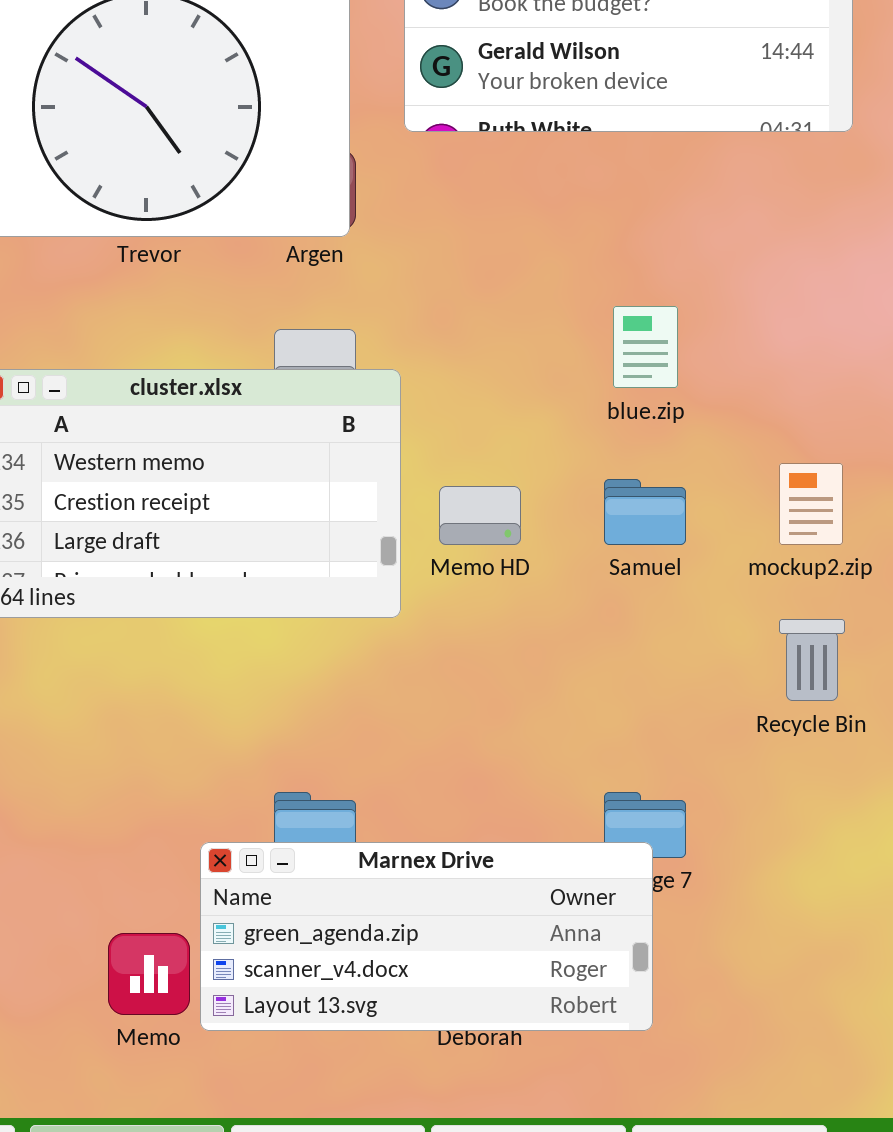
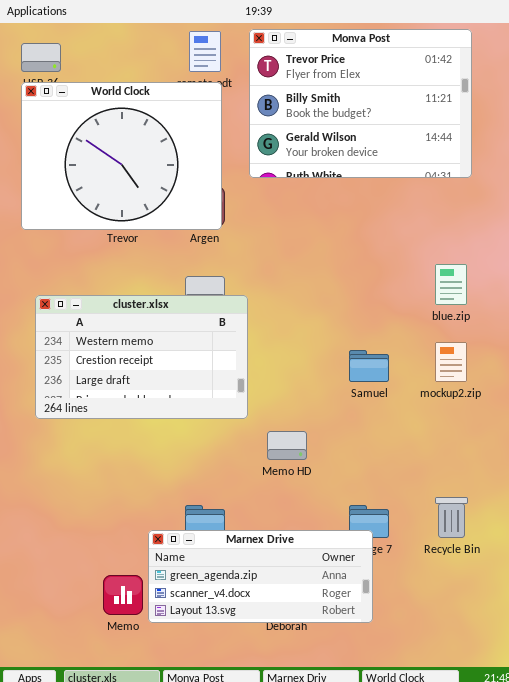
blue.zip: [613,306,678,388] -> [435,264,467,305], moved
Memo HD: [439,486,521,545] -> [267,431,307,460], moved
Recycle Bin: [779,619,845,701] -> [435,497,468,538], moved

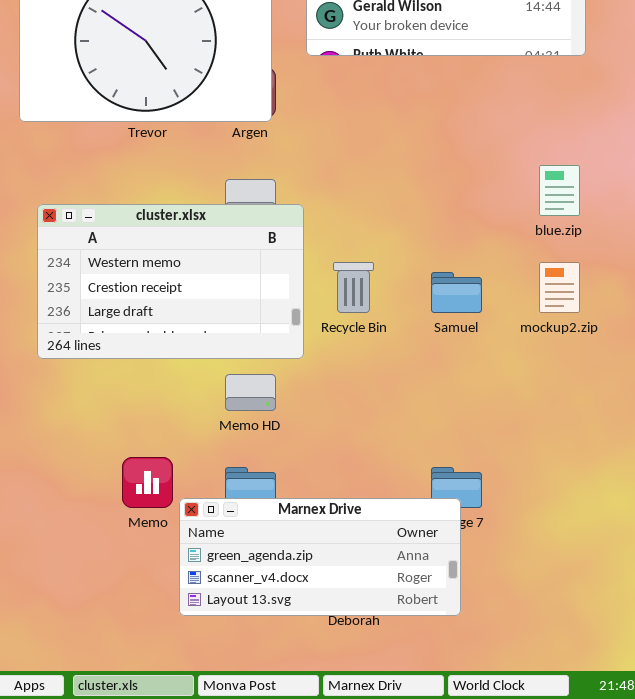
Memo HD: [267,431,307,460] -> [225,374,276,411], moved
Recycle Bin: [435,497,468,538] -> [333,262,374,313], moved
Memo: [103,575,143,615] -> [122,457,173,508], moved

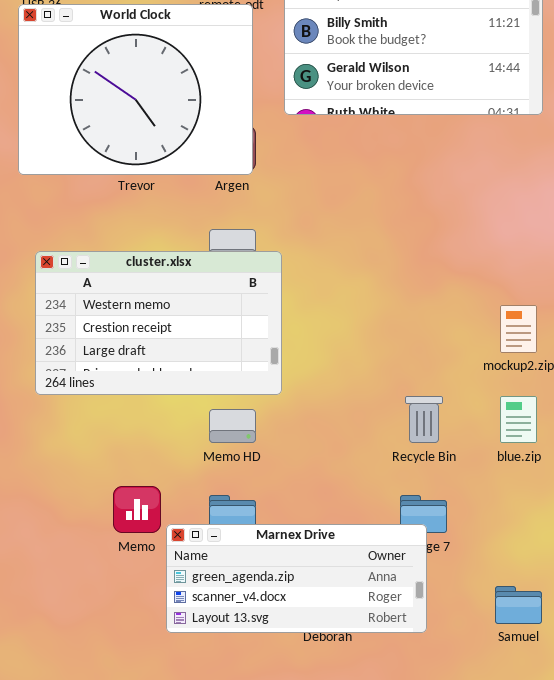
blue.zip: [539,165,580,216] -> [500,396,537,443], moved
Recycle Bin: [333,262,374,313] -> [405,396,443,443], moved
Samuel: [431,272,482,313] -> [495,586,542,624], moved

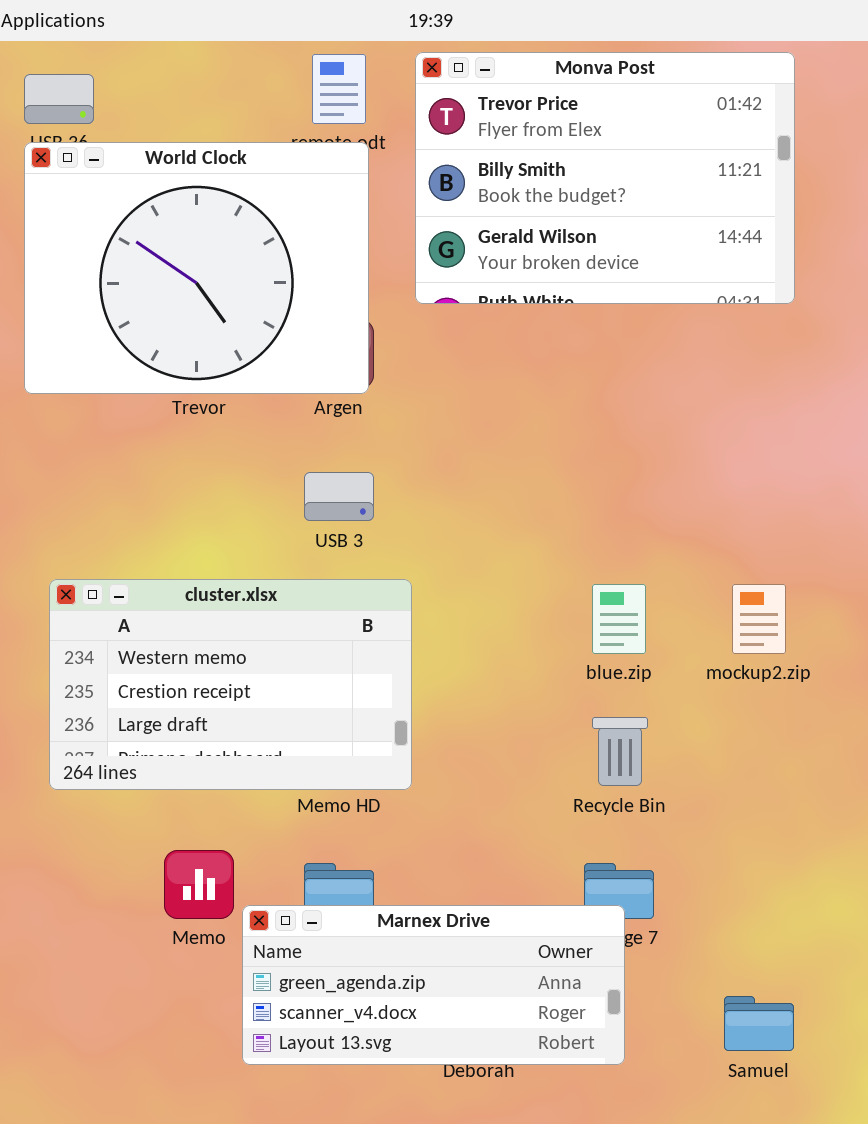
cluster.xlsx: [35,251,282,395] -> [49,579,412,790], moved
blue.zip: [500,396,537,443] -> [592,584,646,654], moved

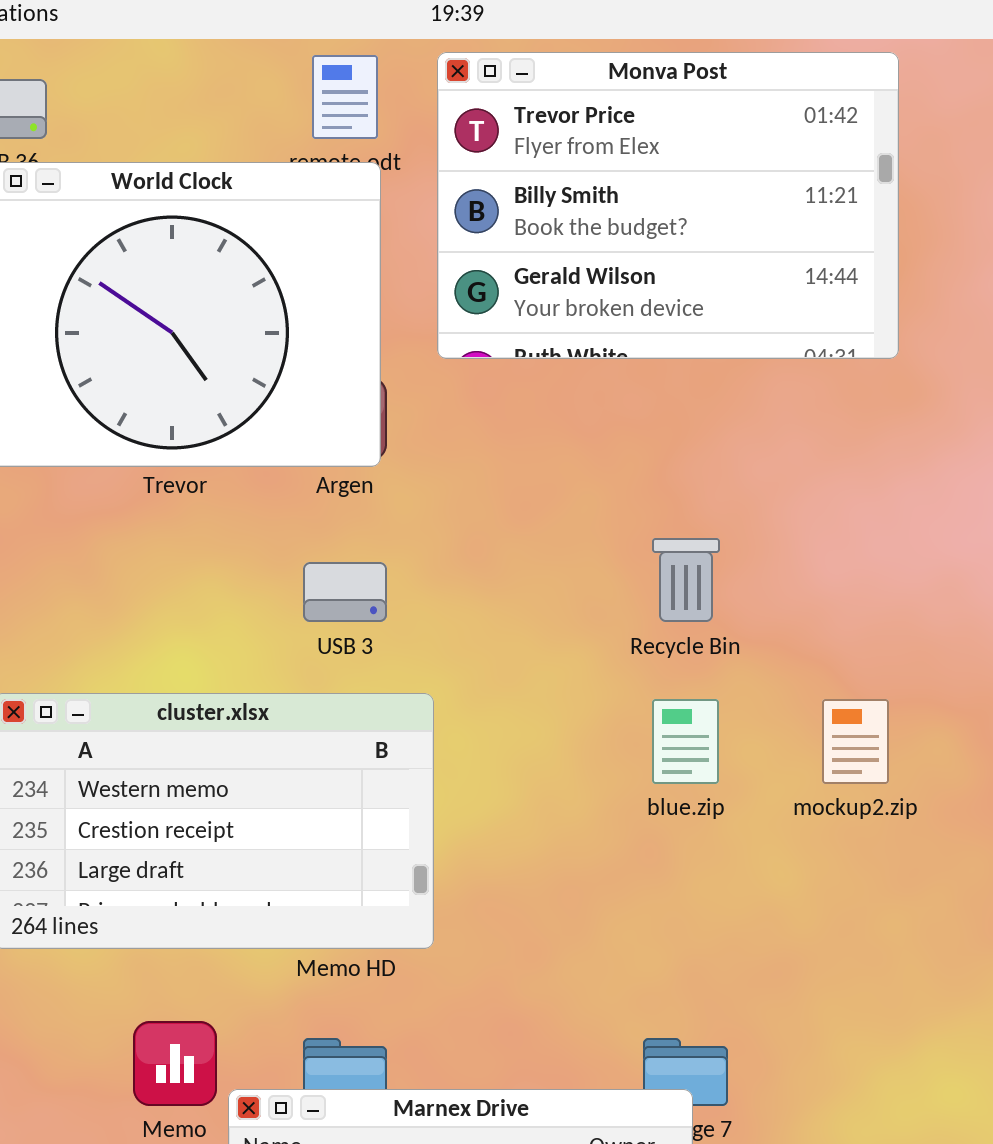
Recycle Bin: [592,717,648,786] -> [652,538,720,622], moved

